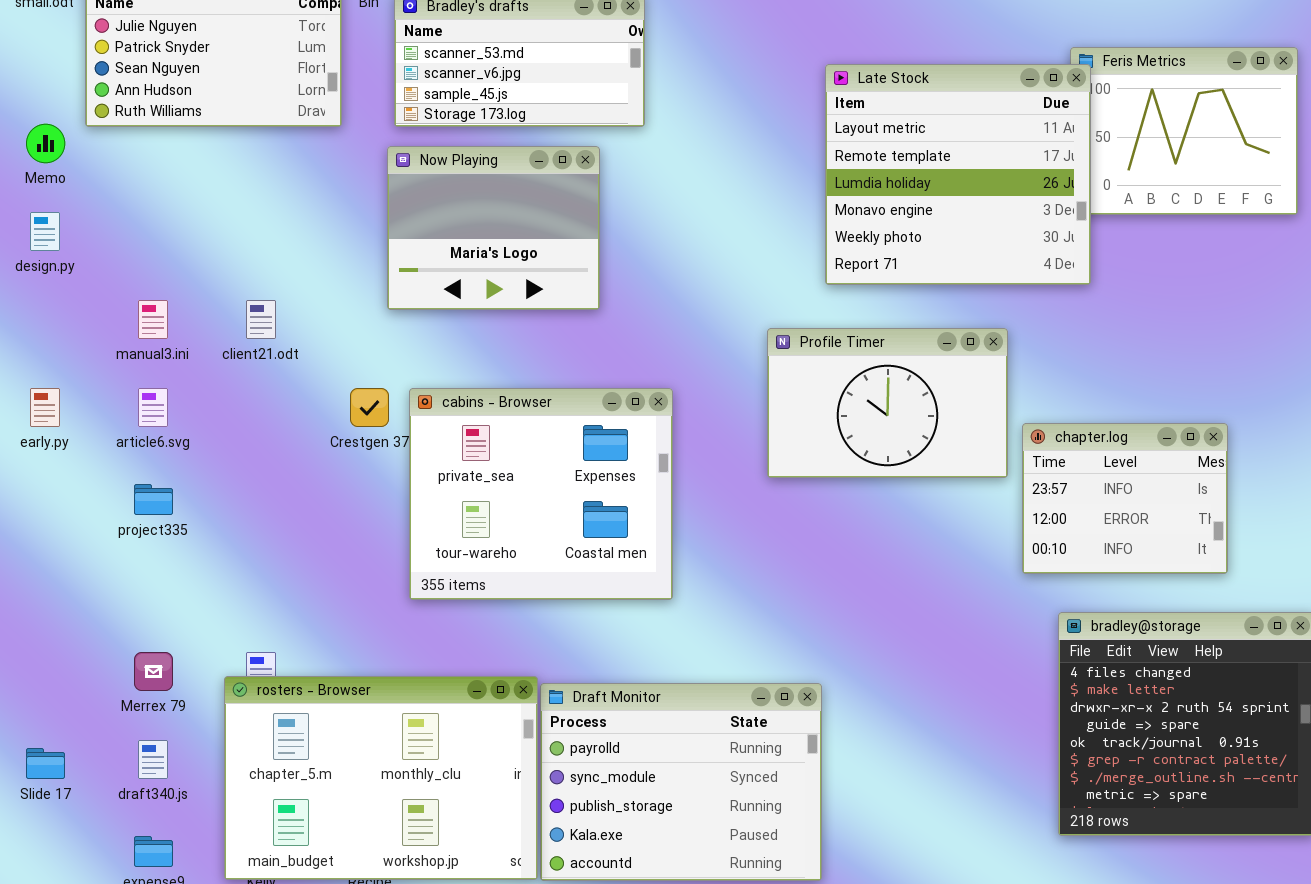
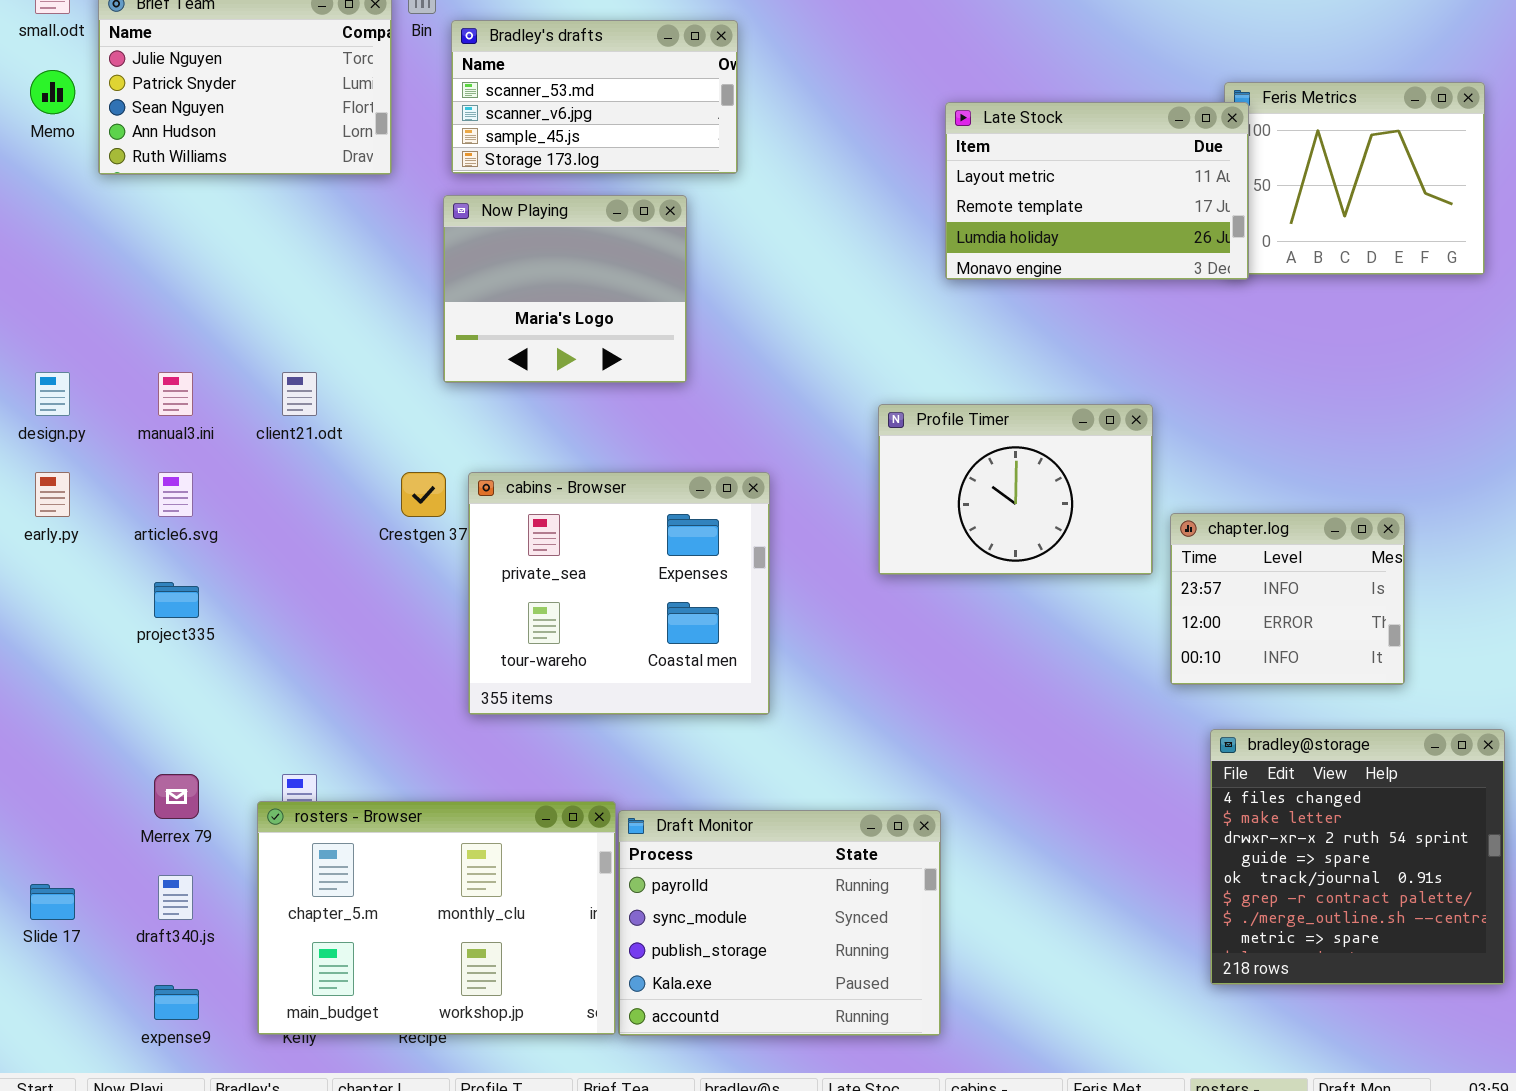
Late Stock: [825,64,1091,285] -> [945,102,1249,280], resized
Memo: [26,124,65,163] -> [30,70,75,114], moved
design.py: [30,212,60,251] -> [35,372,70,416], moved

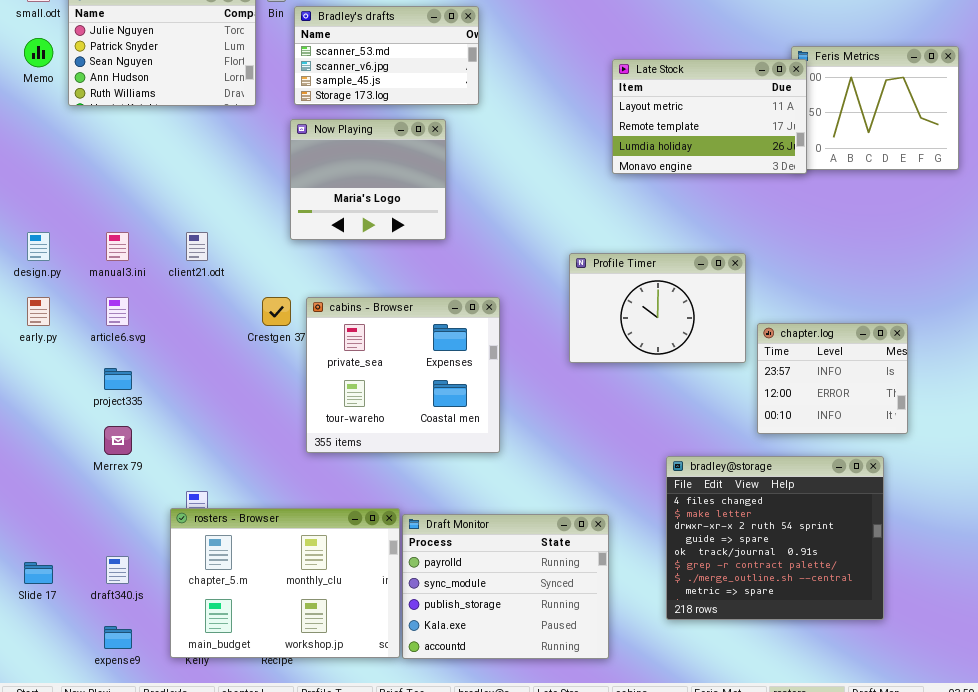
bradley@storage: [1210,729,1505,985] -> [666,456,884,620], moved, resized
Merrex 79: [154,774,199,819] -> [104,426,132,455], moved

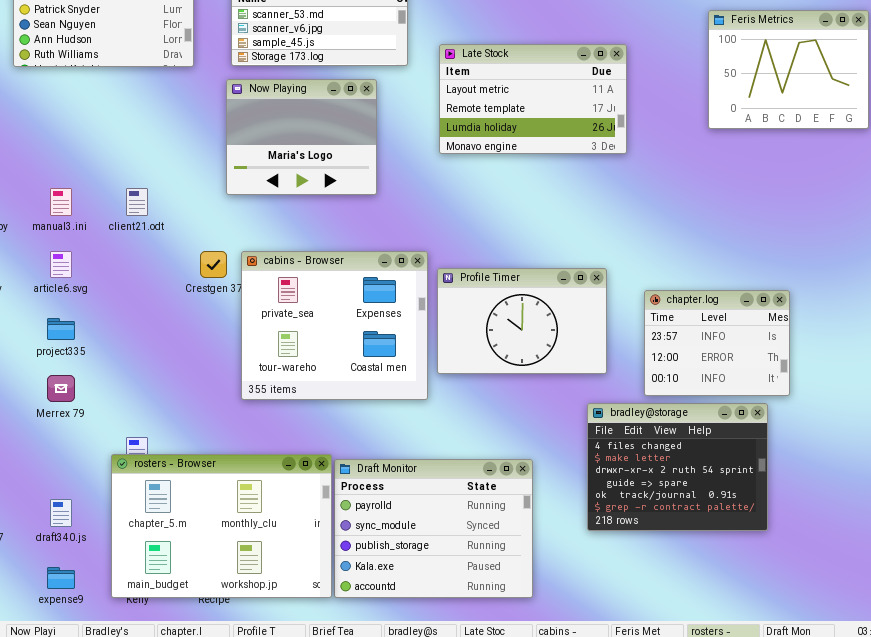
Late Stock: [612,59,807,174] -> [439,44,627,154], moved
Profile Timer: [569,253,746,363] -> [437,268,607,374], moved
chapter.log: [757,323,908,434] -> [644,290,790,396], moved
bradley@storage: [666,456,884,620] -> [587,403,768,531], resized

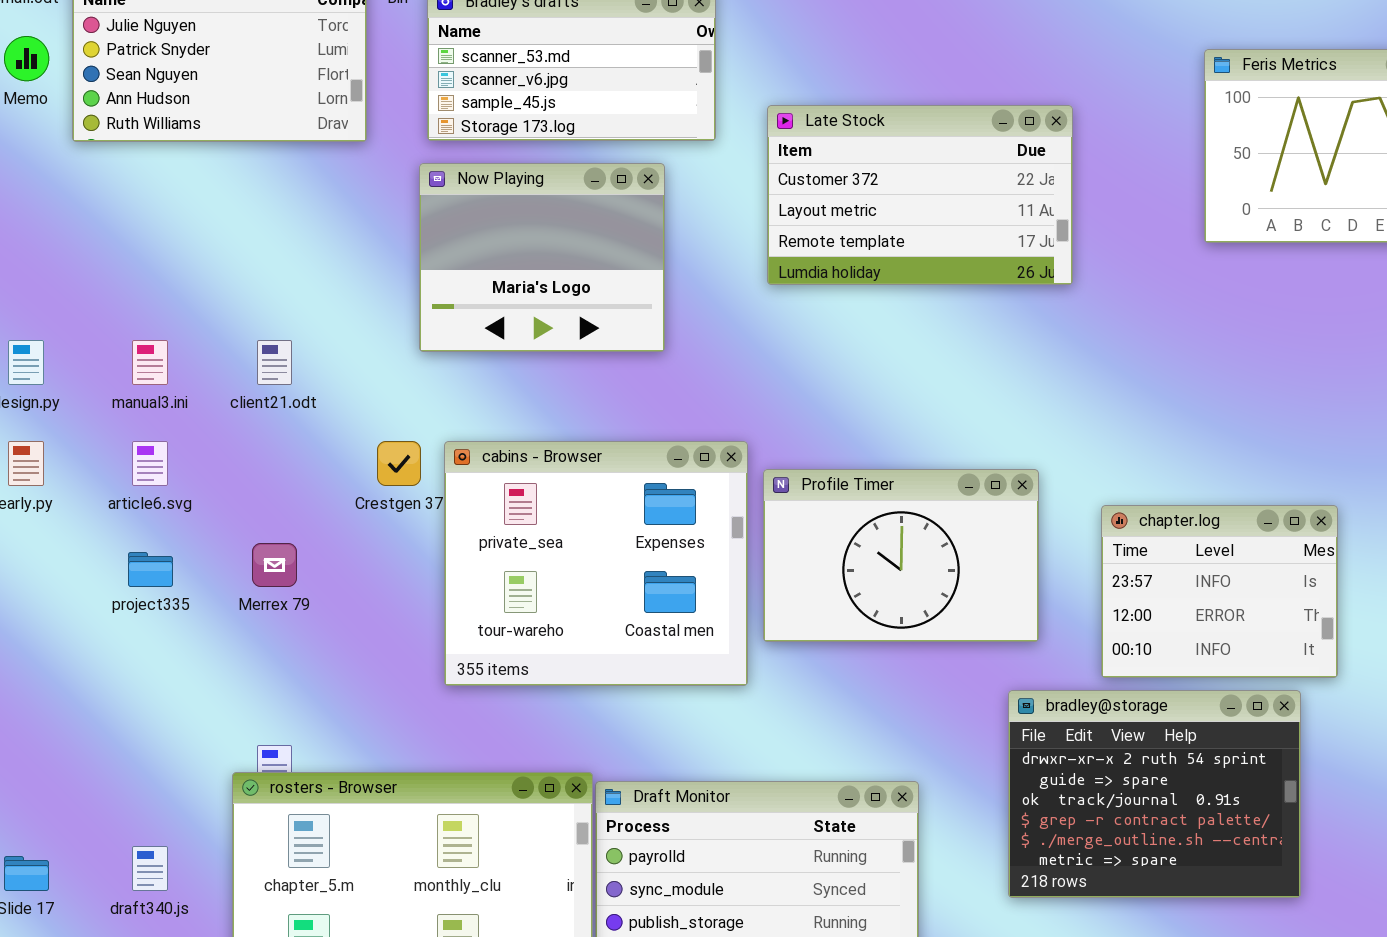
Late Stock: [439,44,627,154] -> [767,105,1073,285], scrolled up 1 row
Merrex 79: [47,375,75,402] -> [252,543,297,587], moved
bradley@storage: [587,403,768,531] -> [1008,690,1301,898], scrolled down 2 rows

